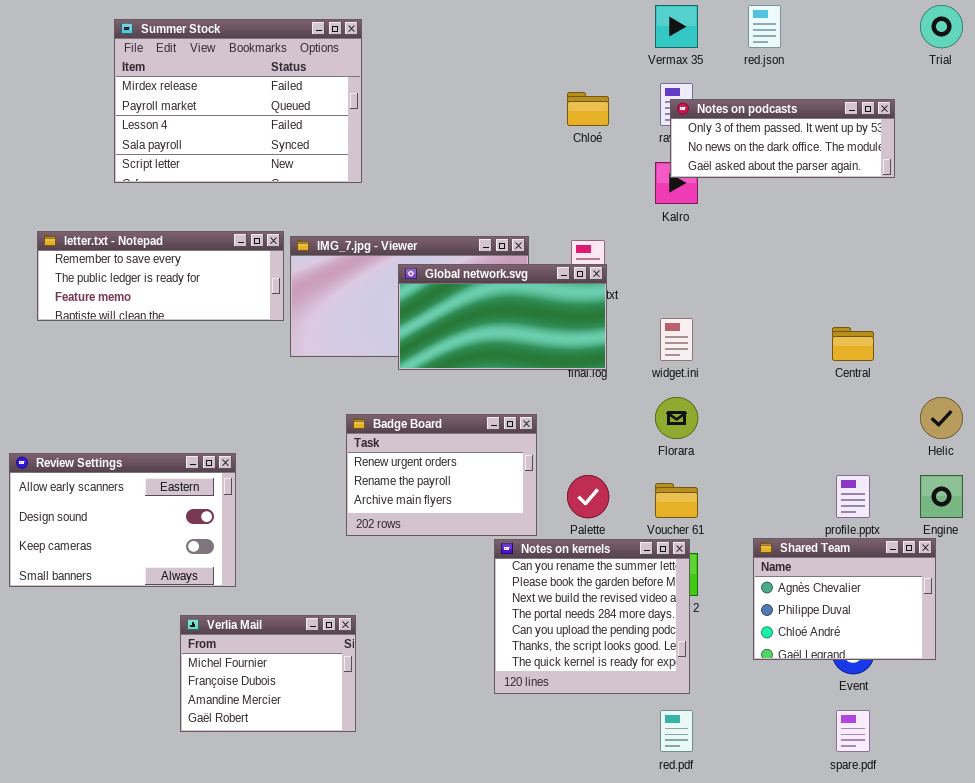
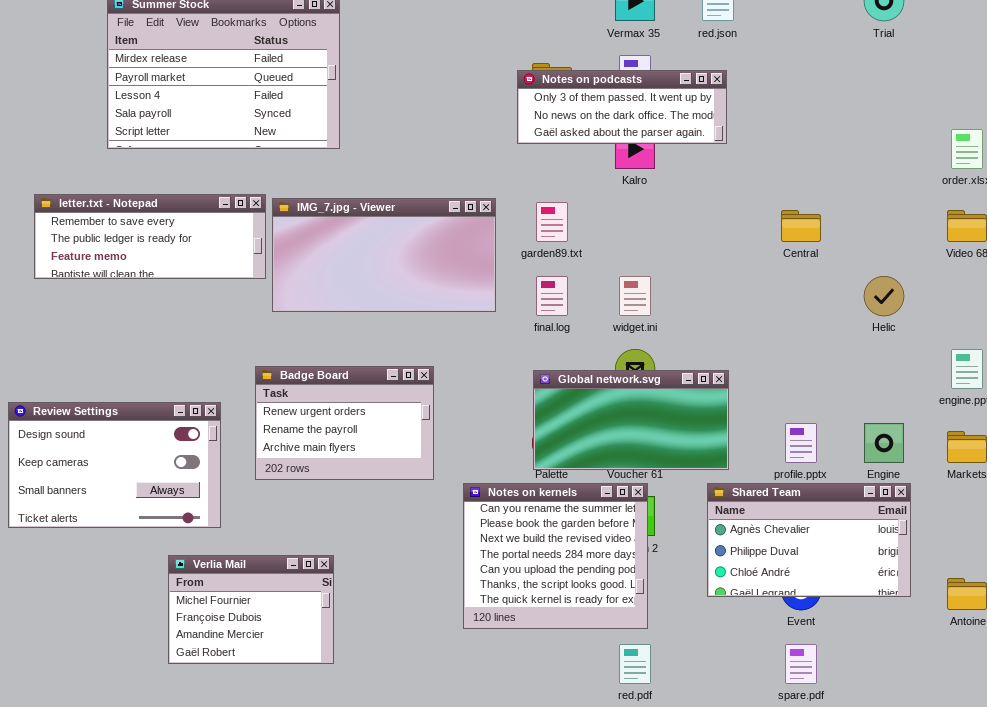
Notes on podcasts: [670,99,895,178] -> [517,70,727,144], moved
Global network.svg: [398,264,607,370] -> [533,370,729,470], moved
Central: [832,327,874,361] -> [781,210,821,242], moved
Helic: [920,397,963,439] -> [864,276,904,316], moved
Badge Board: [346,414,537,536] -> [255,366,434,480], moved
Review Settings: [9,453,236,587] -> [8,402,221,528], scrolled down 1 row
Shared Team: [753,538,936,660] -> [707,483,911,597], resized

